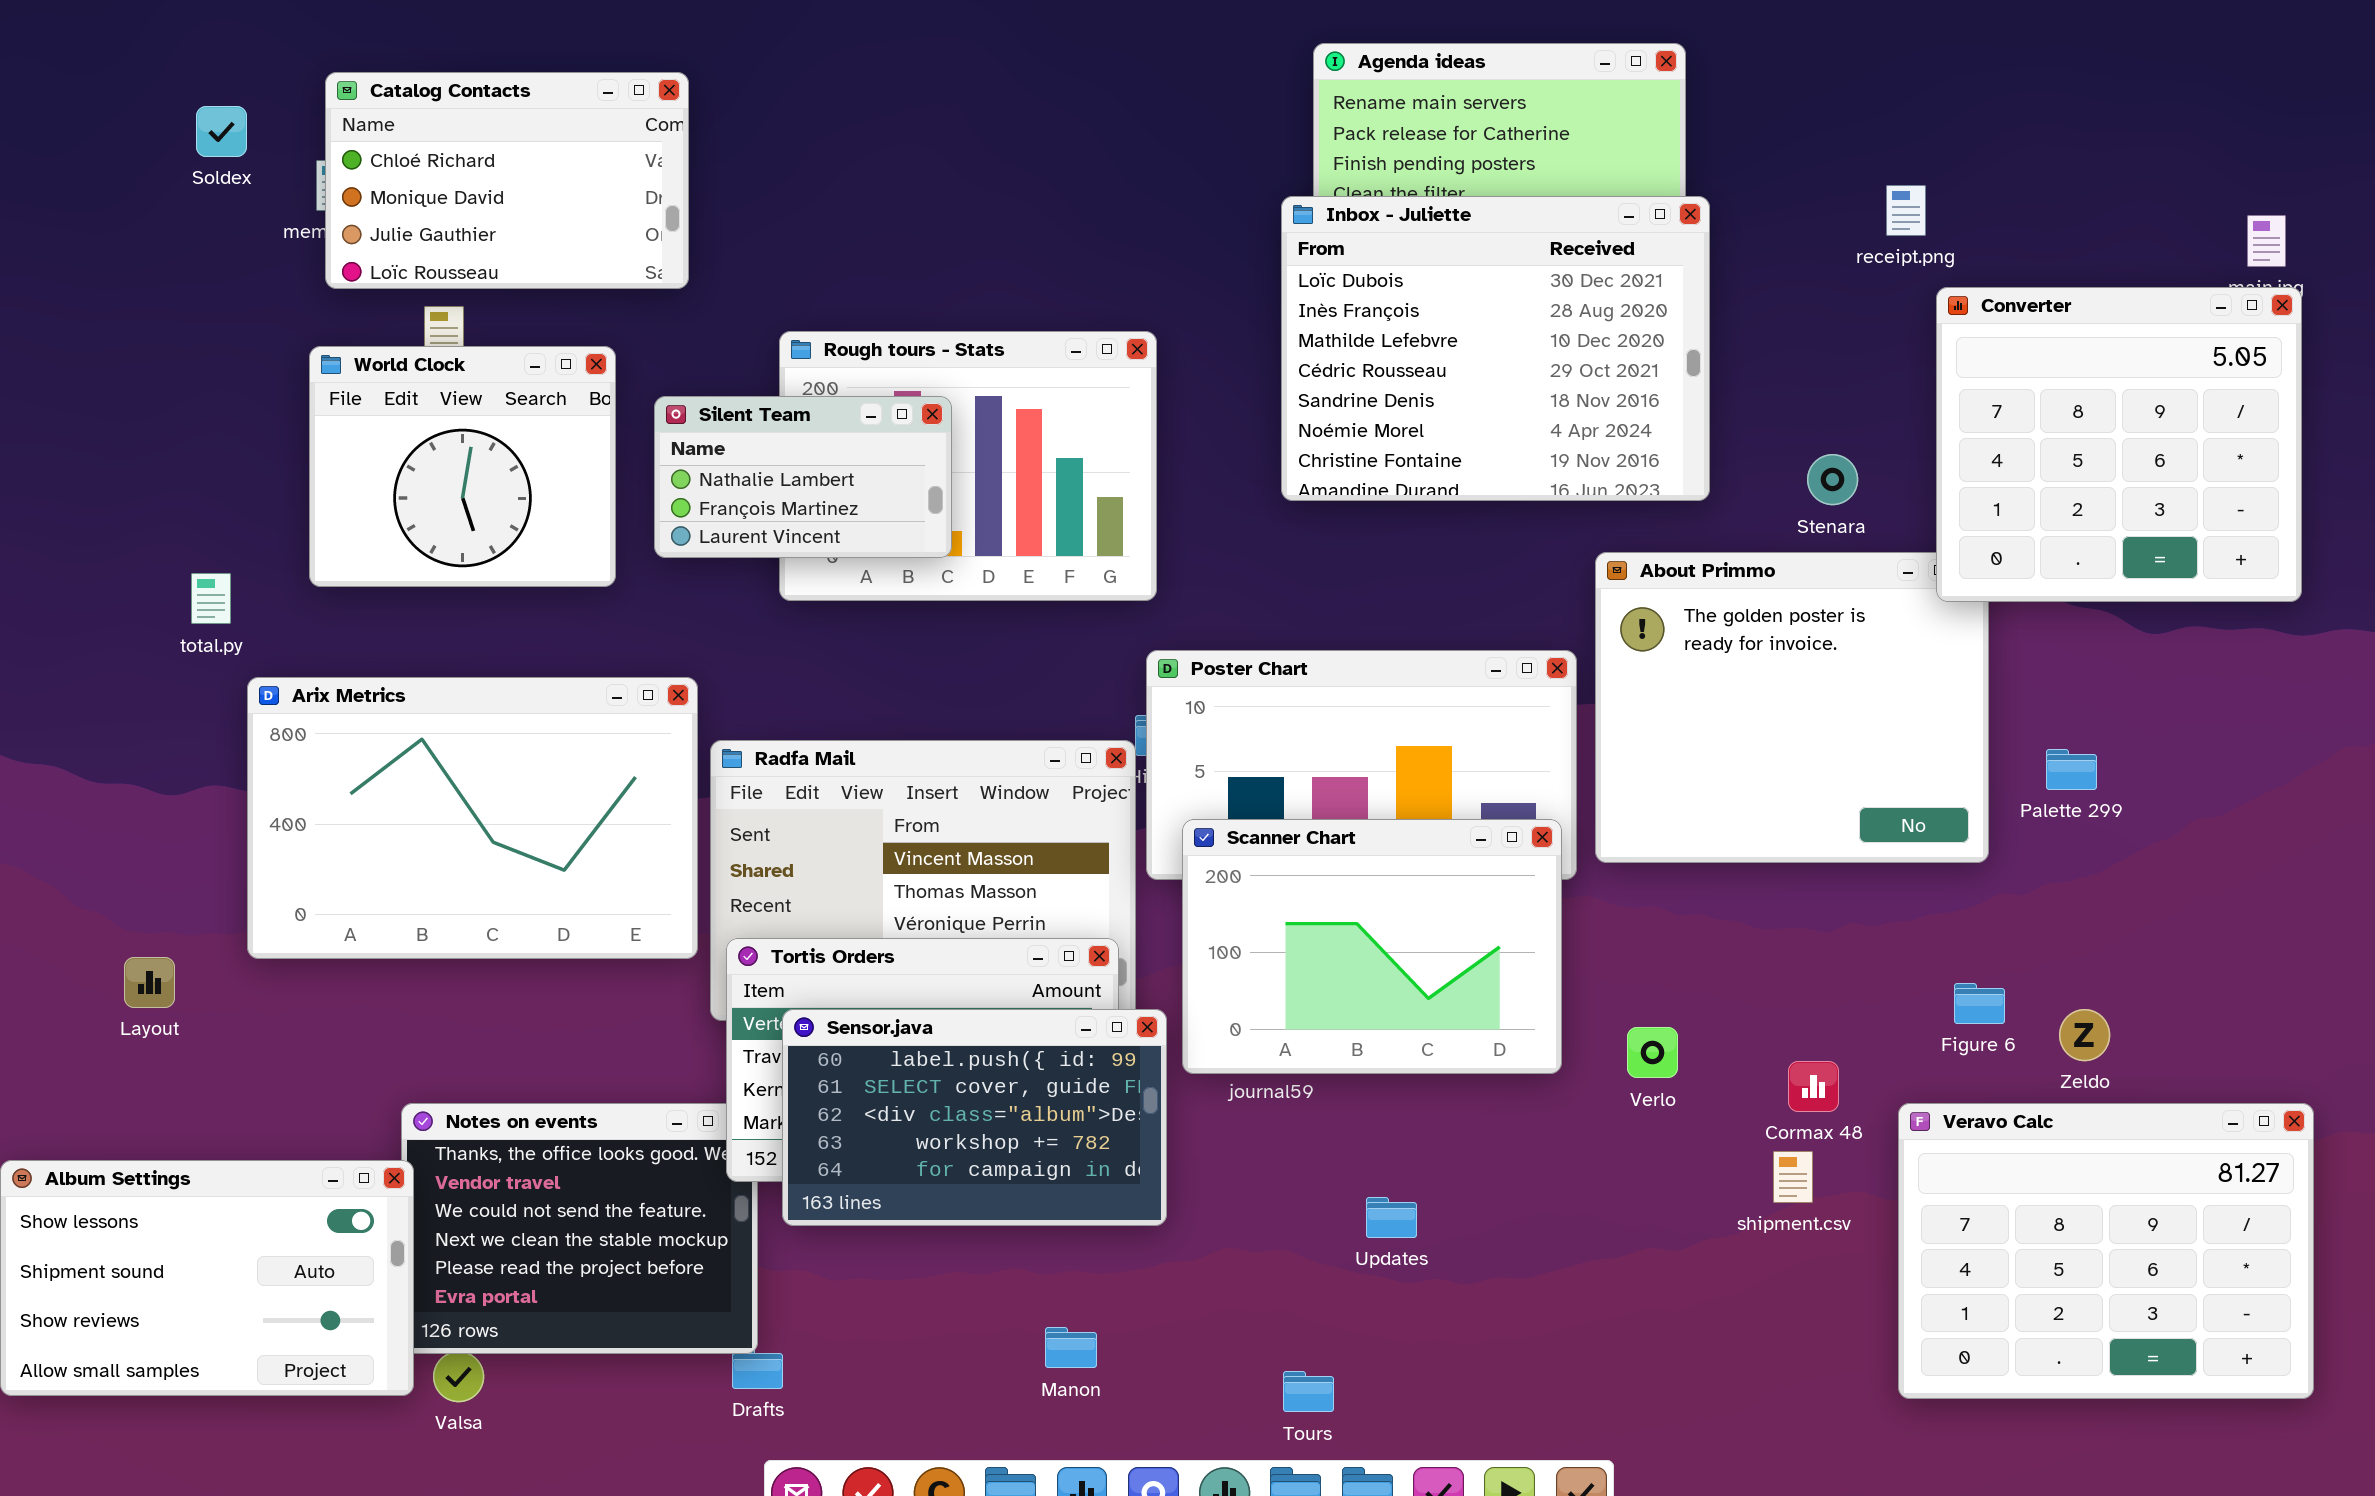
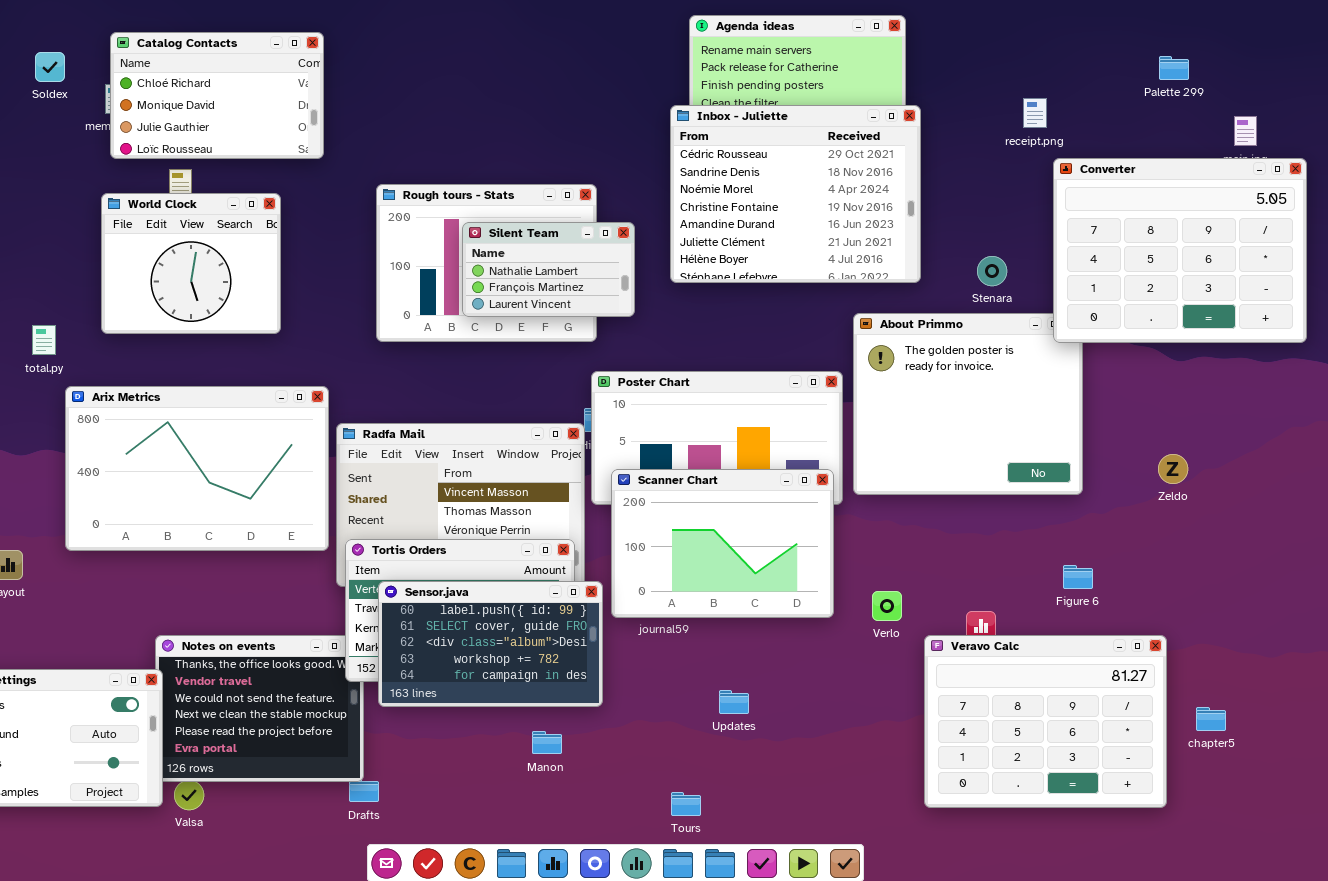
Inbox - Juliette: [1281,196,1710,501] -> [670,105,921,283], scrolled down 3 rows
Converter: [1936,287,2302,602] -> [1053,158,1307,343], resized
Silent Team: [654,396,952,558] -> [462,222,635,317], moved
Palette 299: [2046,749,2097,790] -> [1159,56,1189,80], moved
Zeldo: [2059,1009,2110,1061] -> [1158,454,1188,484], moved
Veravo Calc: [1898,1103,2314,1399] -> [924,635,1167,808], moved
Manon: [1045,1327,1097,1368] -> [532,731,562,754], moved

